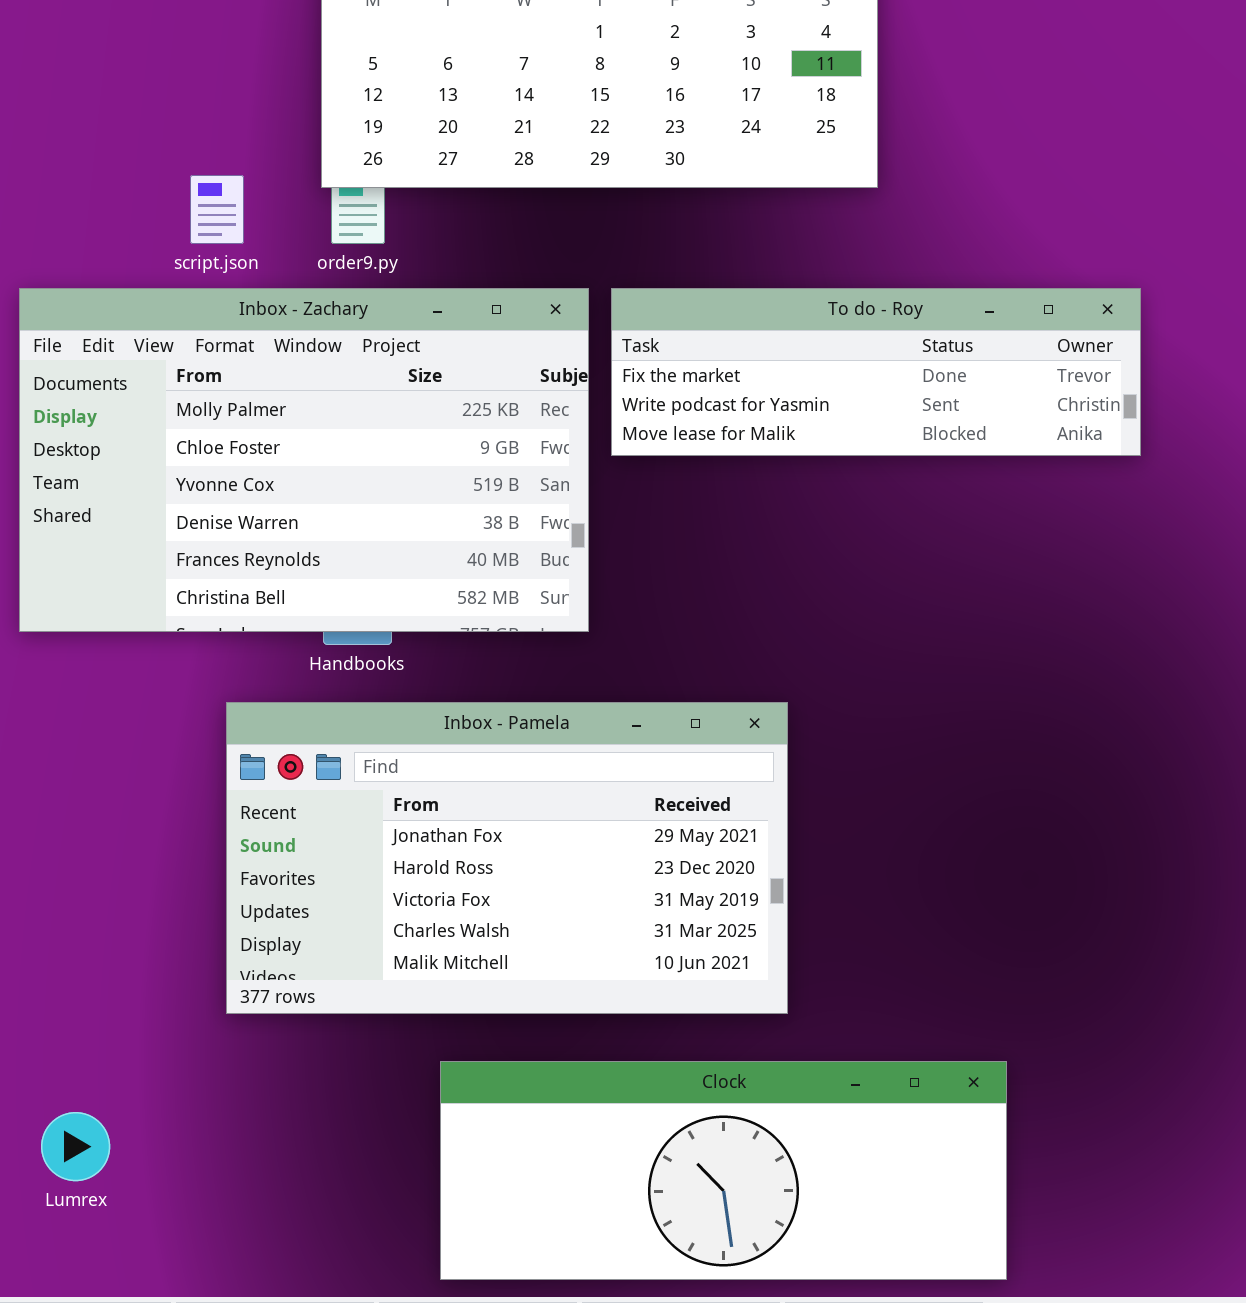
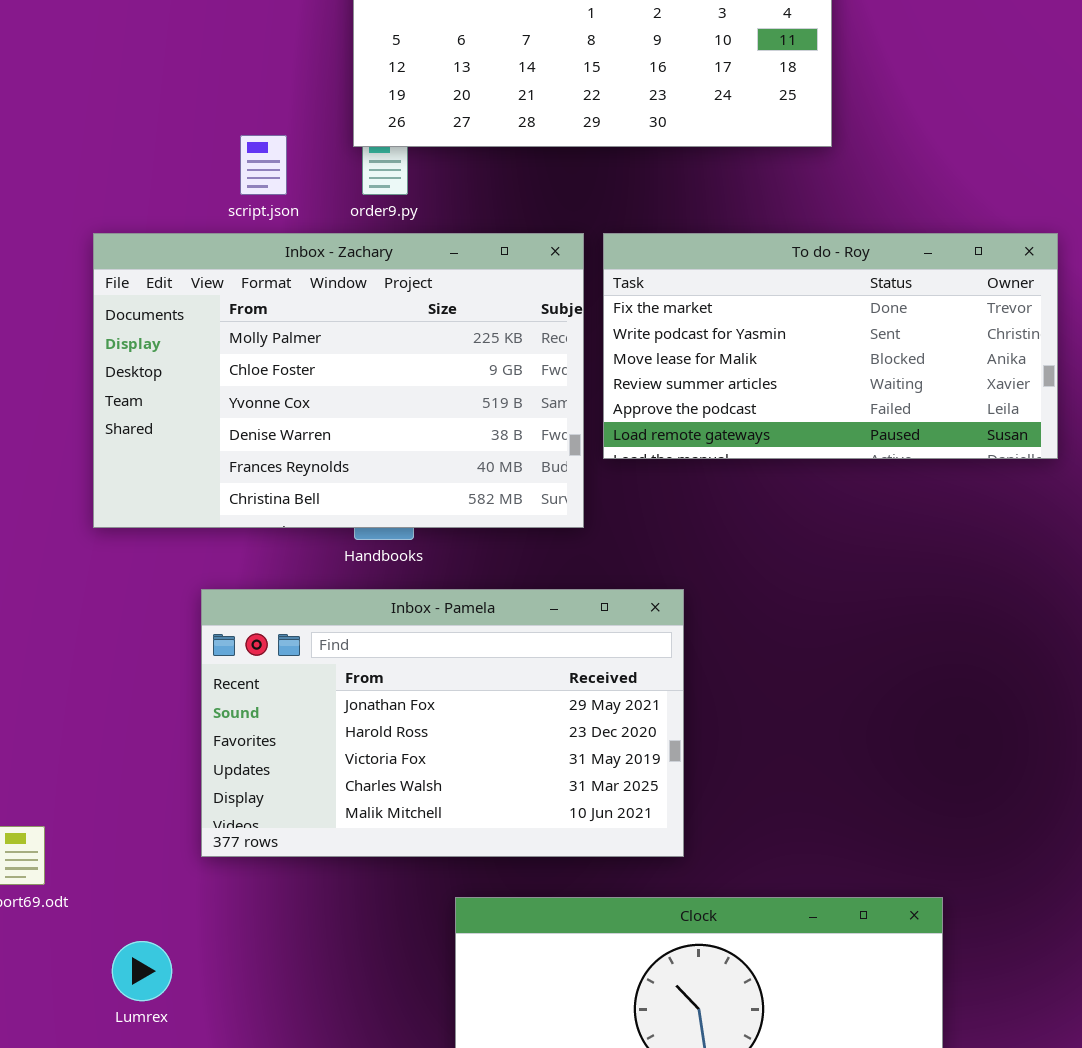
To do - Roy: [611,288,1141,456] -> [603,233,1058,459], resized
Inbox - Pamela: [226,702,788,1014] -> [201,589,684,857], moved

